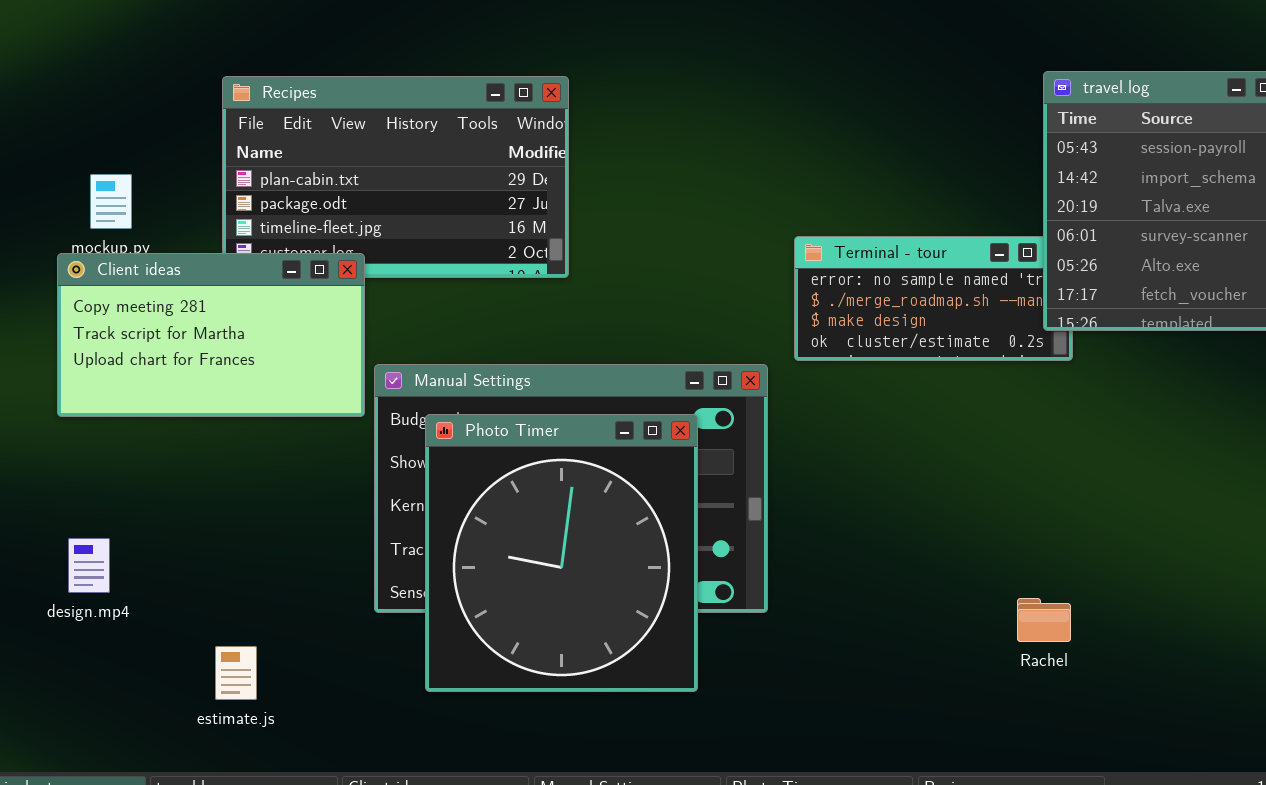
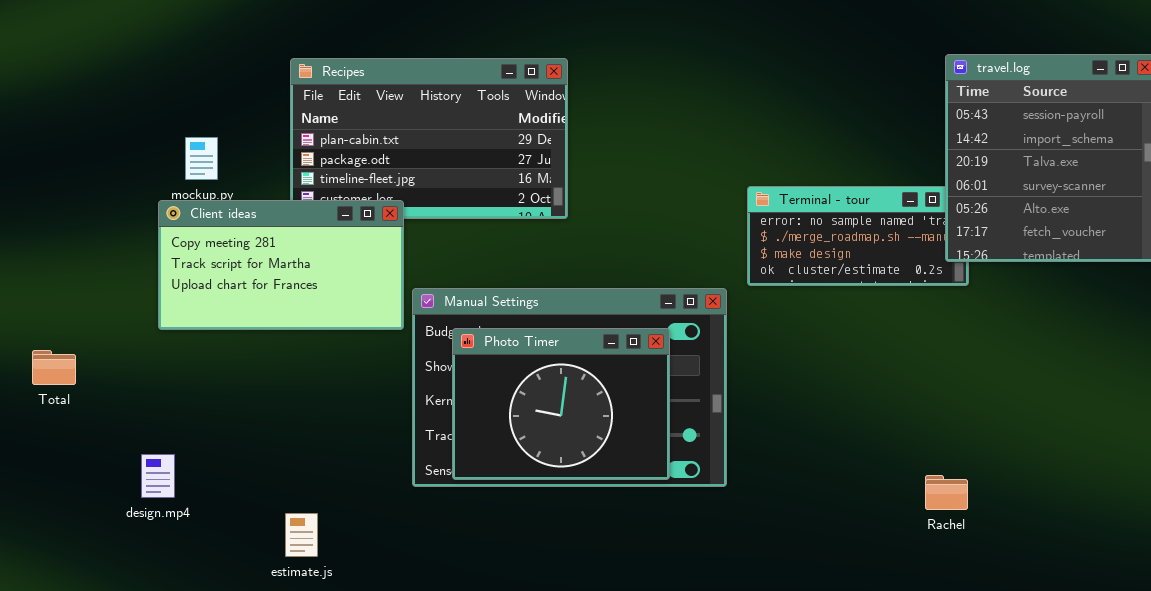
Photo Timer: [425,414,698,692] -> [452,328,670,480], resized
design.mp4: [68,538,110,593] -> [141,454,175,498], moved

